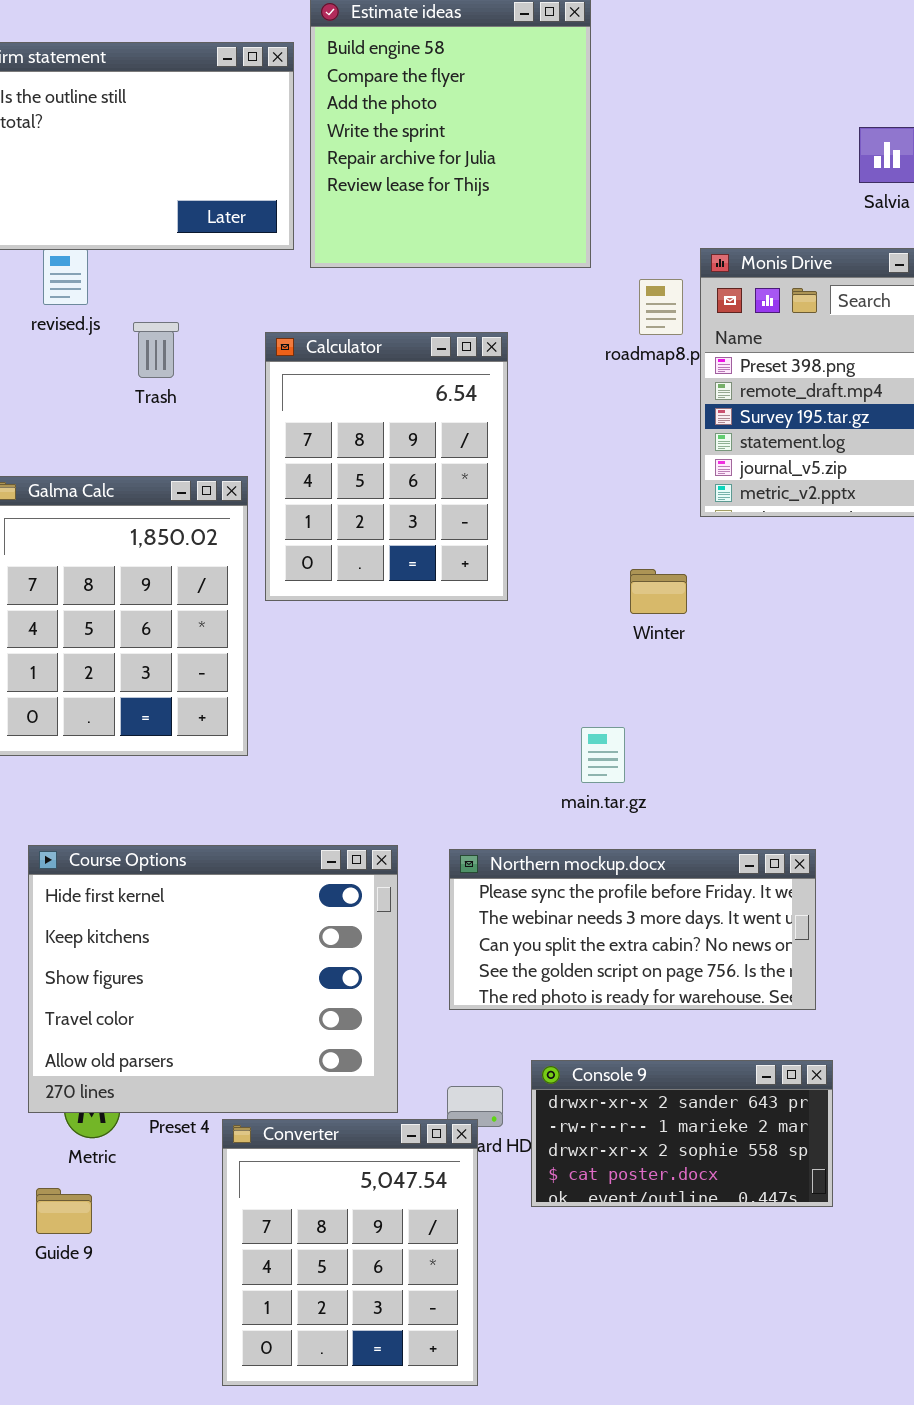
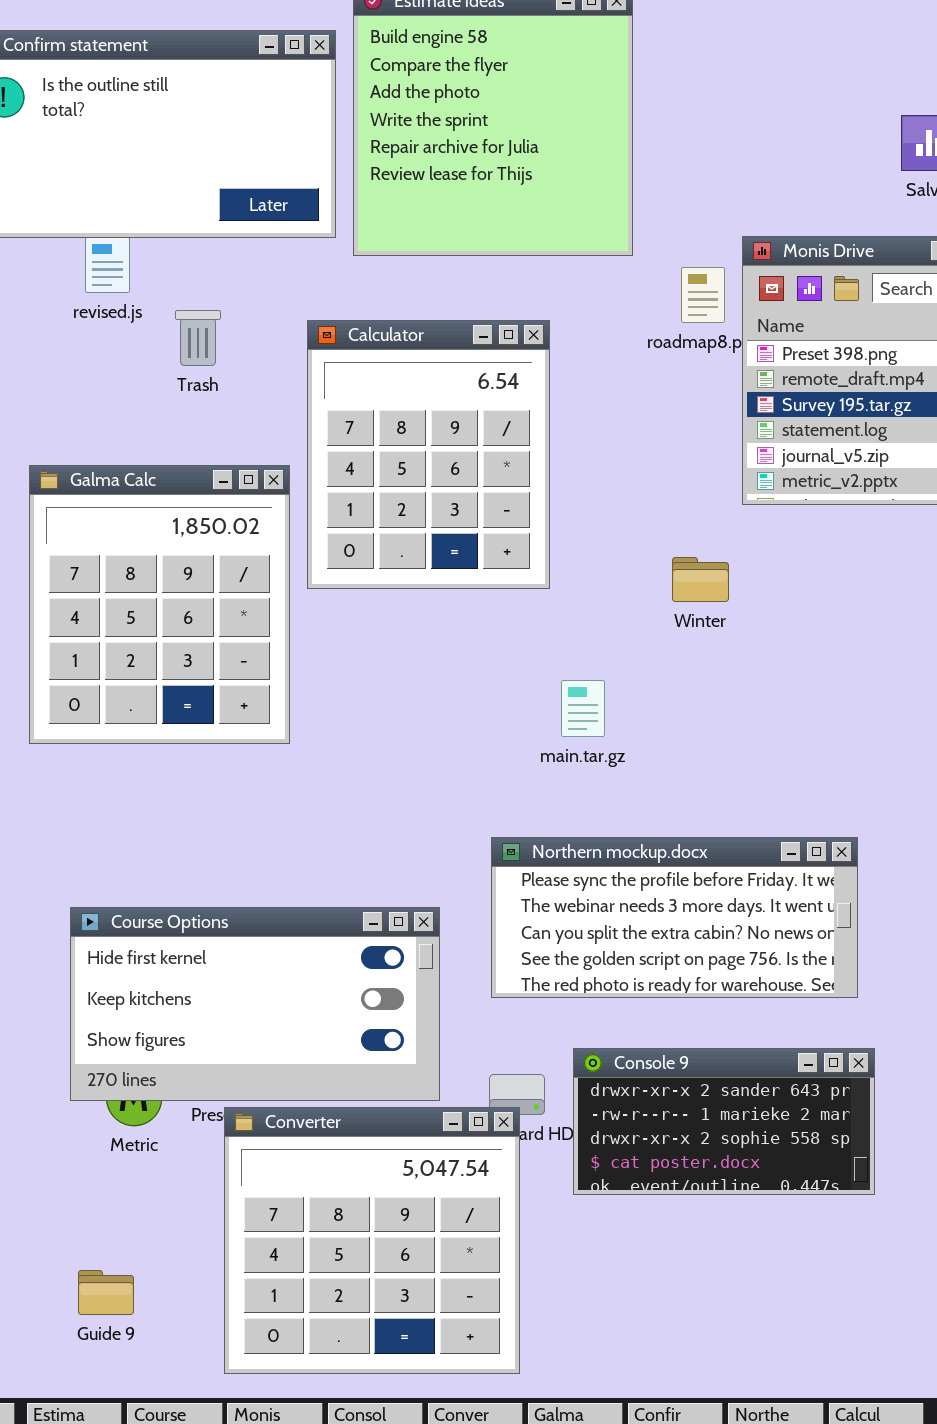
main.tar.gz: [581,727,625,783] -> [561,680,605,737], moved
Course Options: [28,845,398,1113] -> [70,907,440,1101], resized
Converter: [222,1119,478,1386] -> [224,1107,520,1374], resized
Guide 9: [36,1188,92,1234] -> [78,1270,134,1315], moved

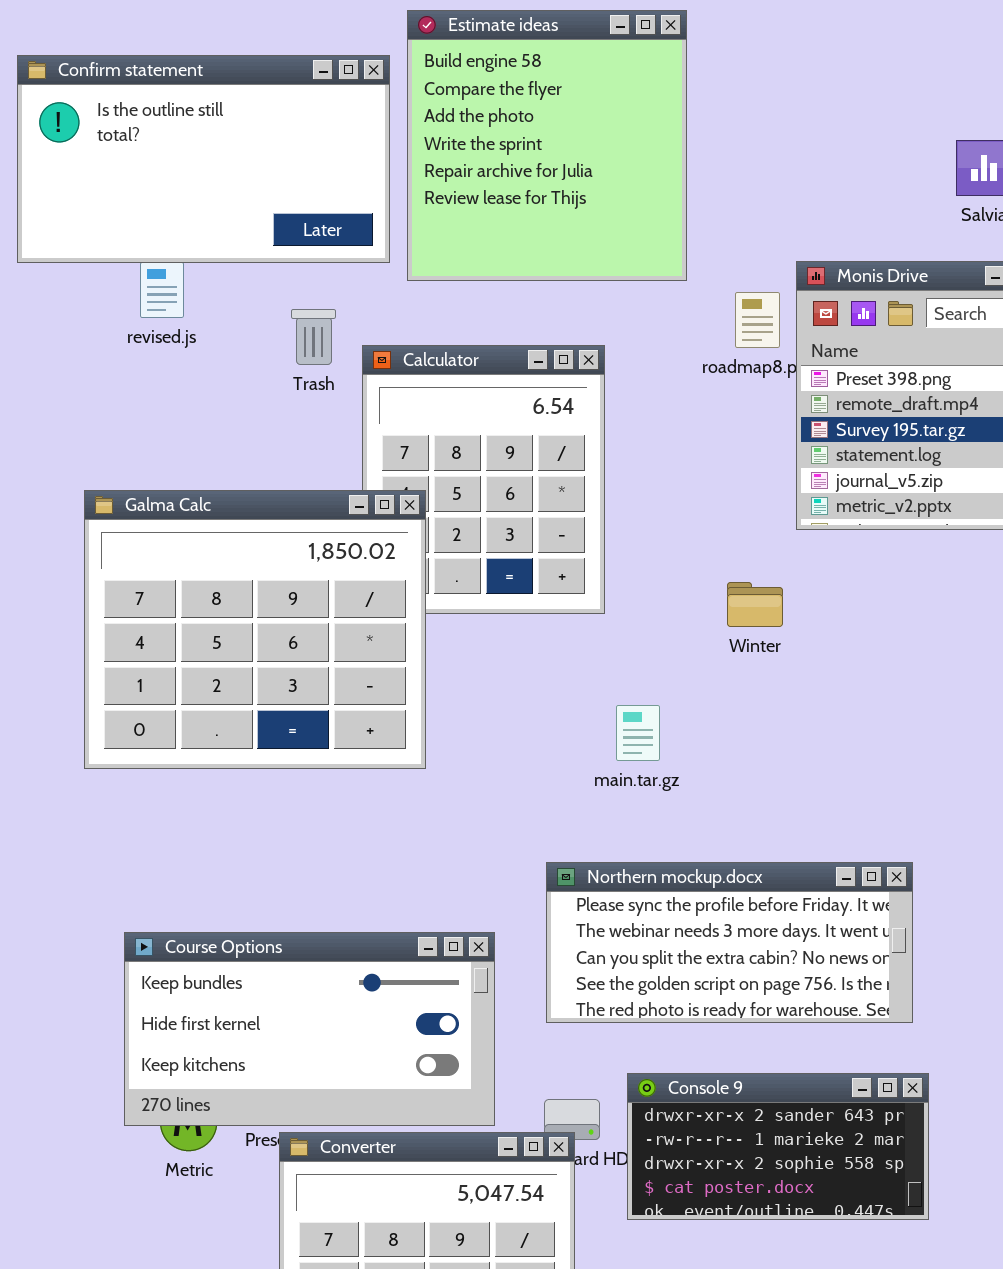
Trash: [175,310,221,366] -> [291,309,336,365], moved
Galma Calc: [29,465,290,744] -> [84,490,426,769], resized
Course Options: [70,907,440,1101] -> [124,932,495,1126], scrolled up 1 row

